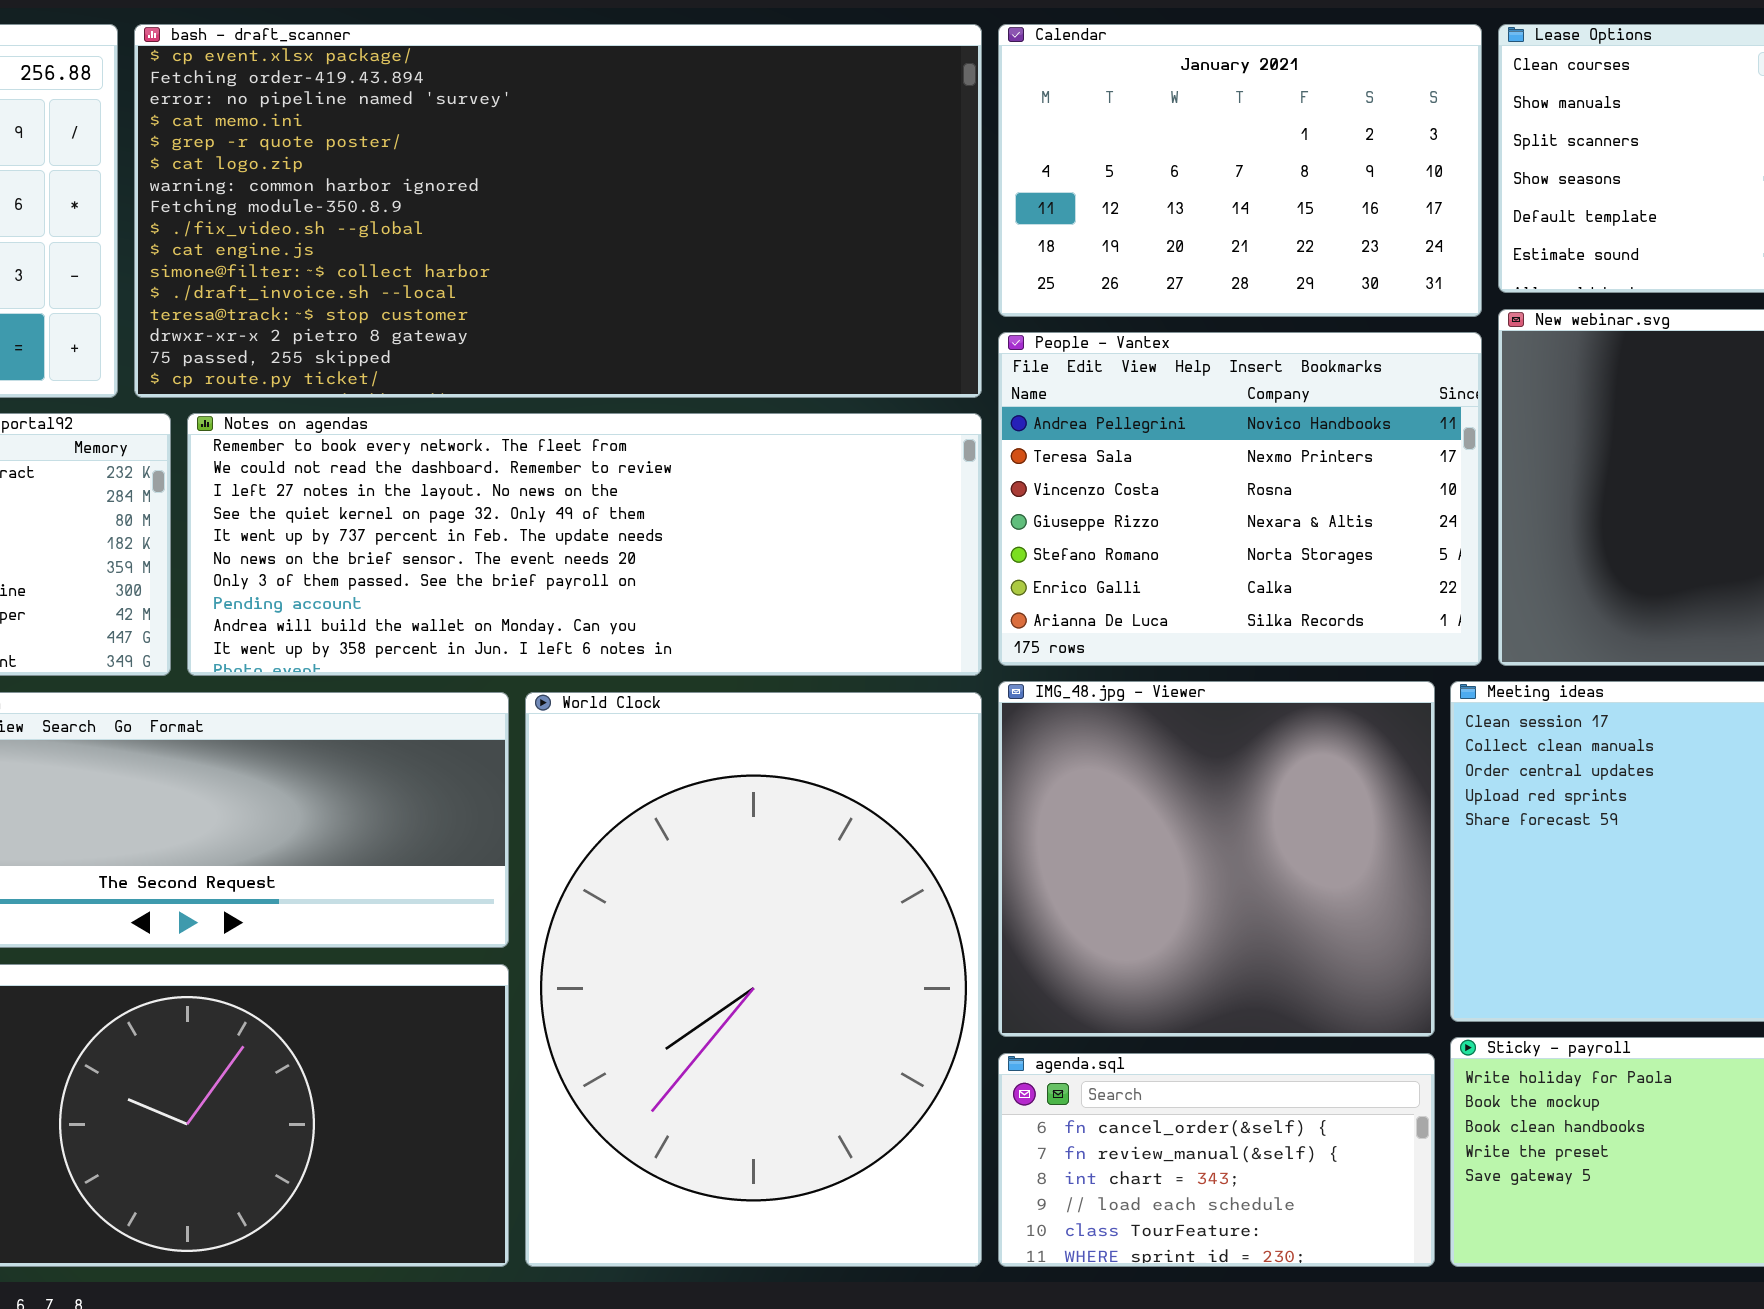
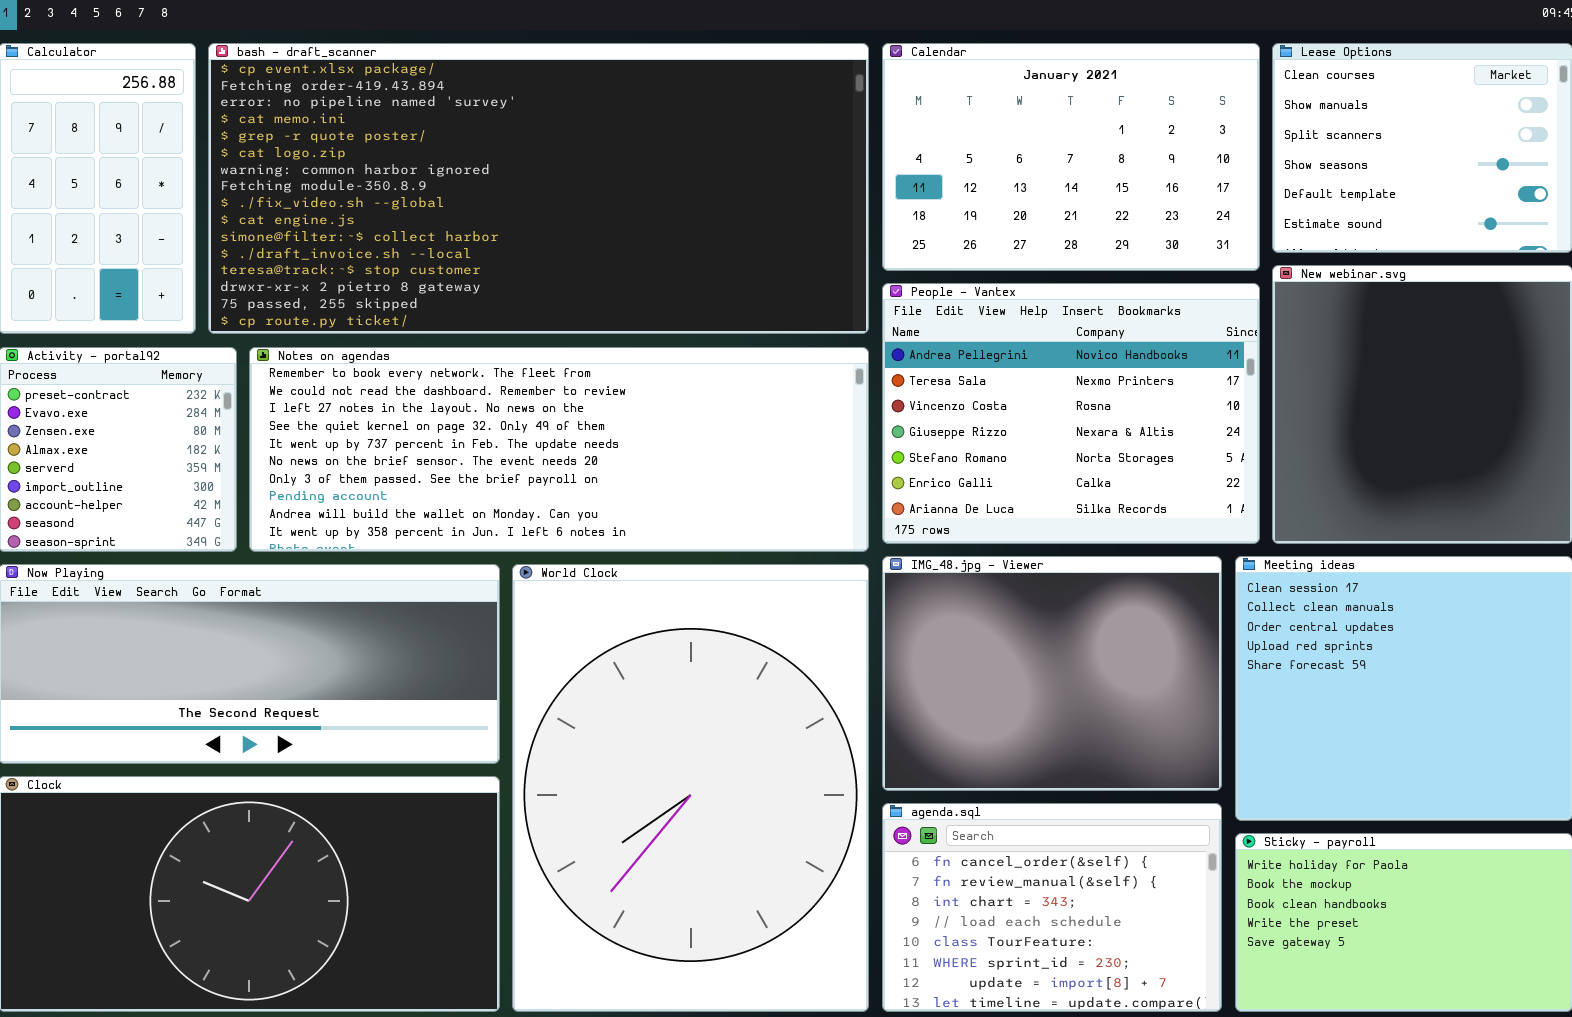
IMG_48.jpg - Viewer: [998,681,1435,1037] -> [882,556,1222,791], resized
agenda.sql: [998,1053,1435,1267] -> [882,803,1222,1012], resized

